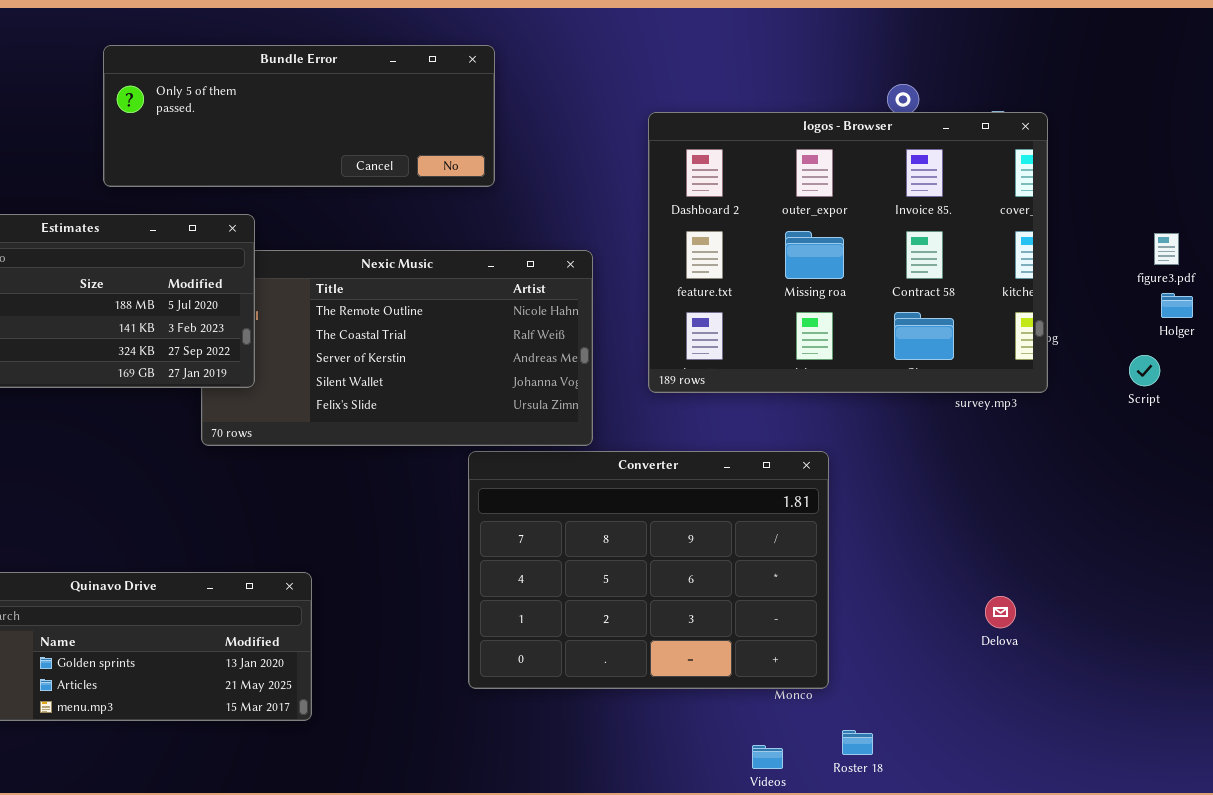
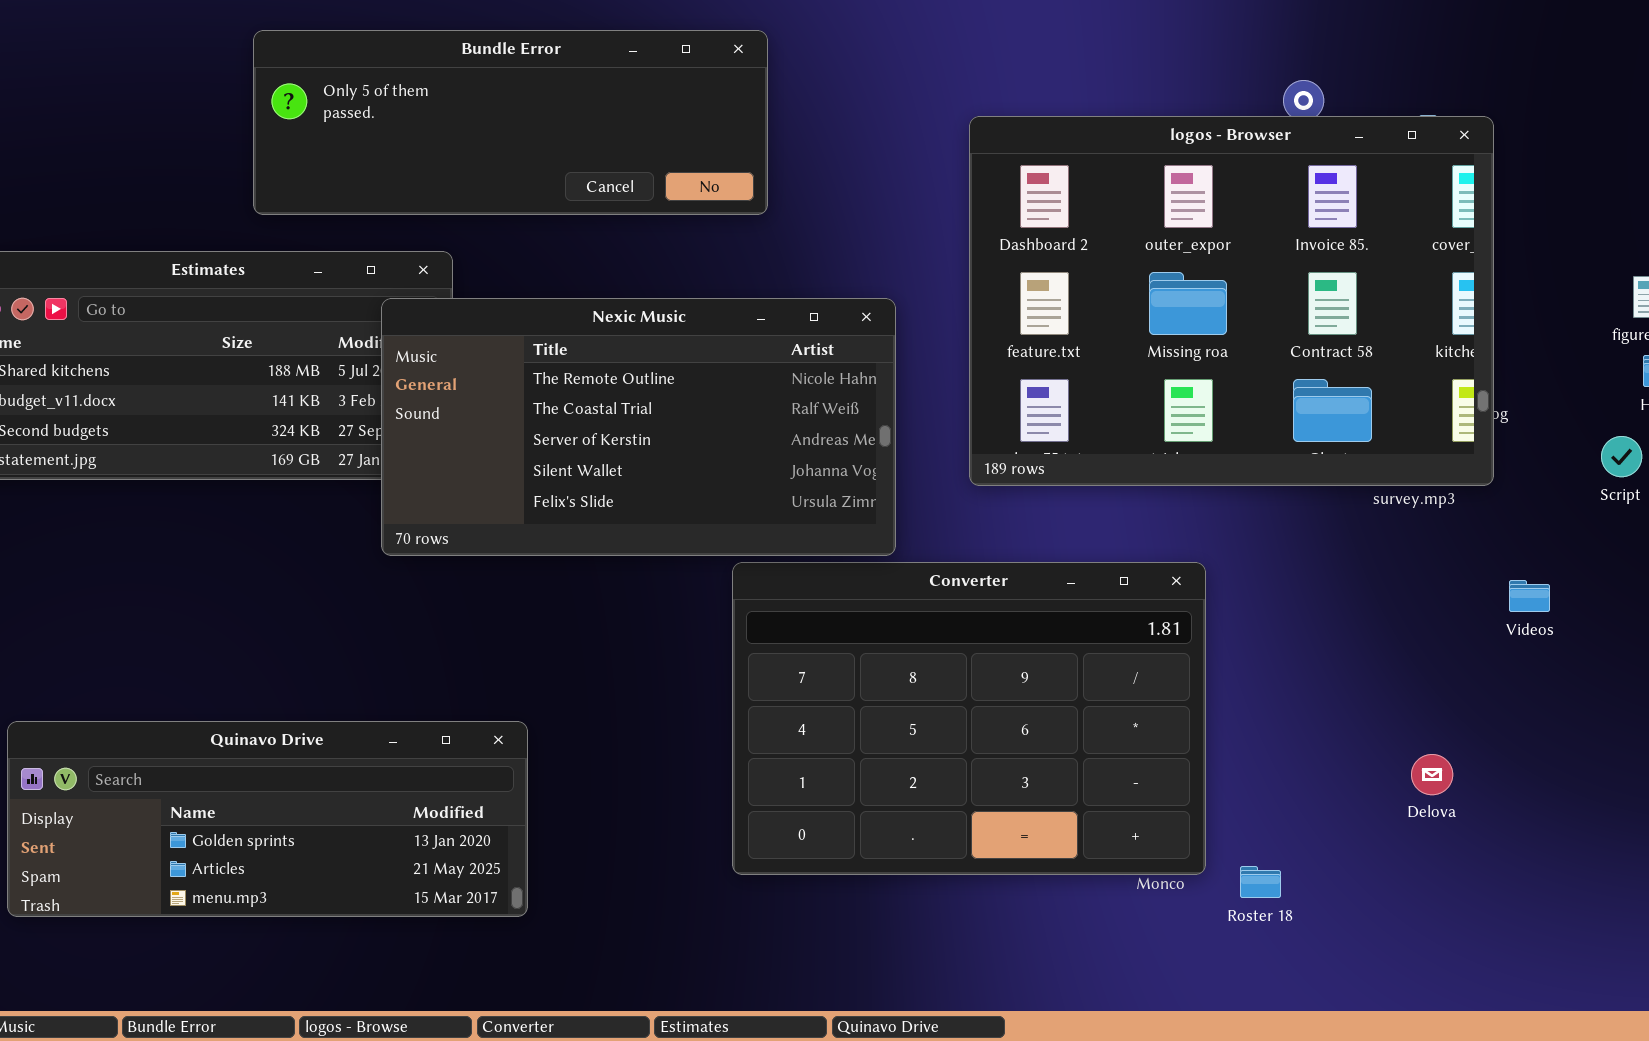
Nexic Music: [201,250,593,446] -> [381,298,896,556], raised
Roster 18: [842,730,873,755] -> [1240,866,1281,898], moved
Videos: [752,745,783,769] -> [1509,580,1550,612], moved

